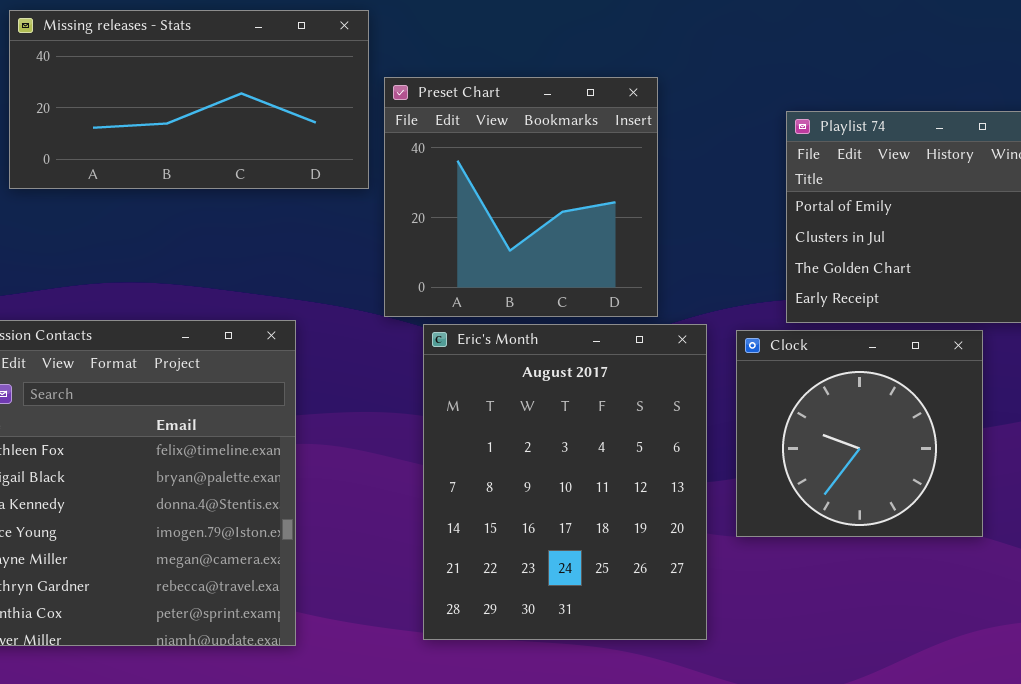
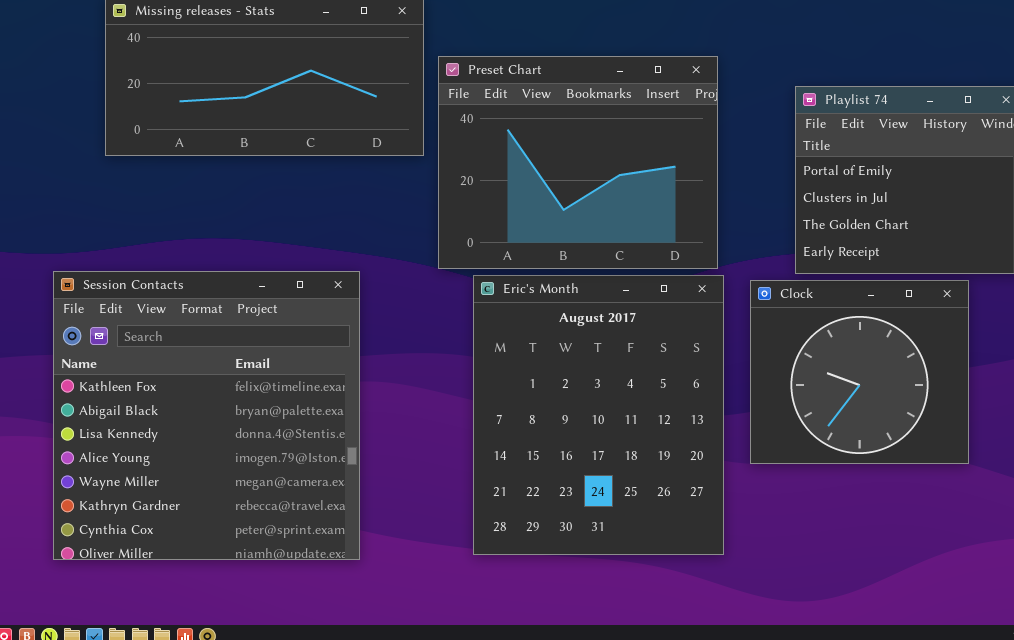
Preset Chart: [384,77,658,317] -> [438,56,718,269], resized

